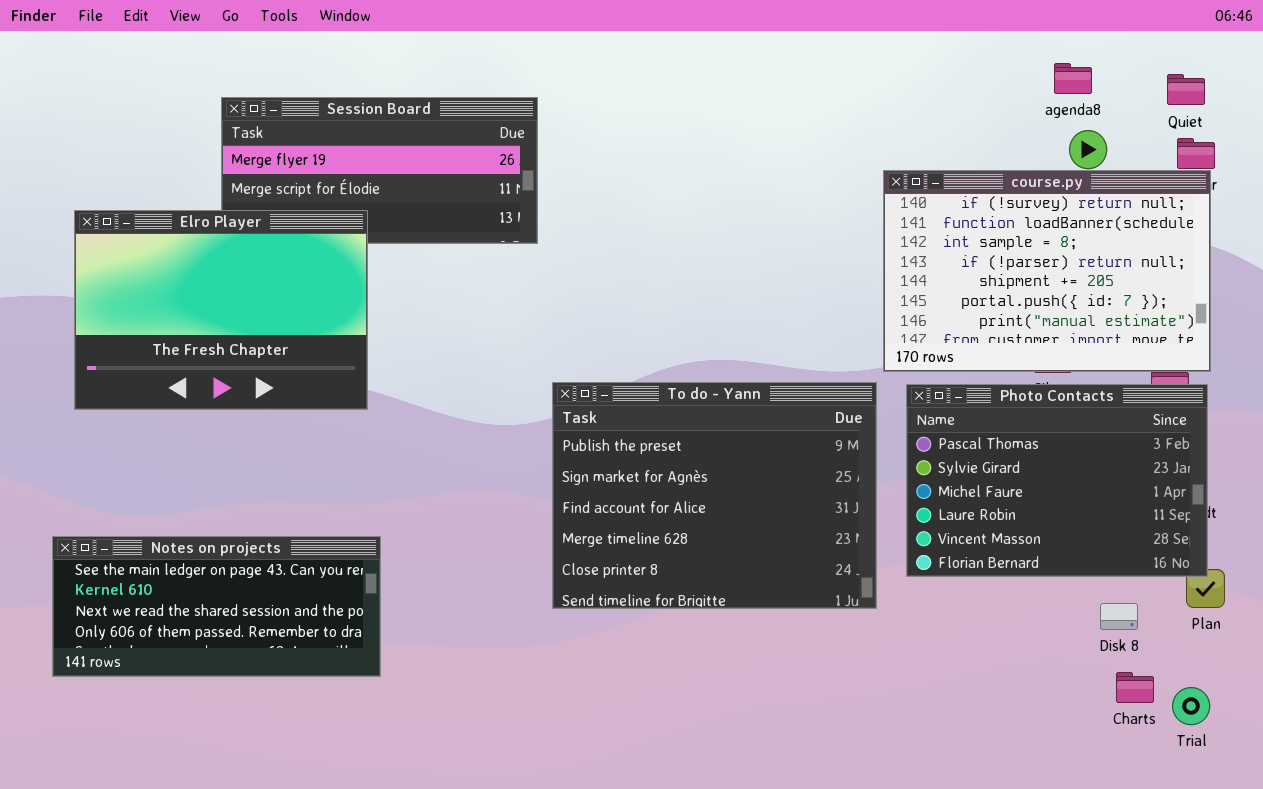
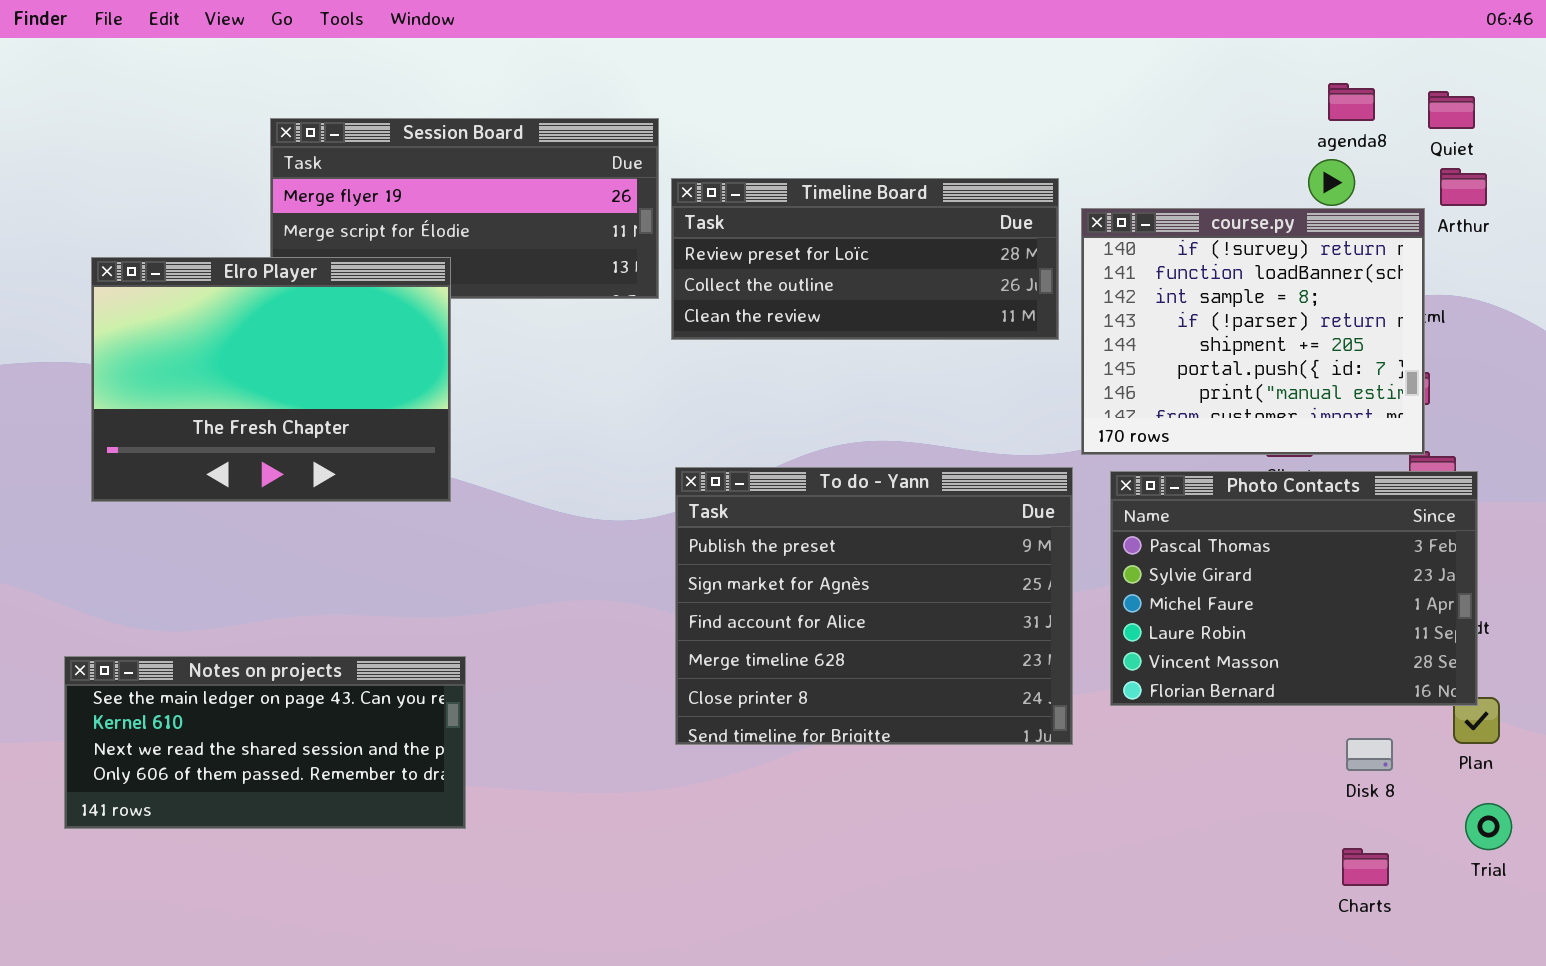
agenda8: [1054,63,1092,94] -> [1328,83,1375,121], moved
Timeline Board: none -> [671,178,1059,340], opened
course.py: [883,170,1211,372] -> [1081,208,1425,455], resized
Charts: [1116,672,1154,703] -> [1342,848,1389,886], moved
Trial: [1172,687,1210,725] -> [1465,803,1512,850], moved

